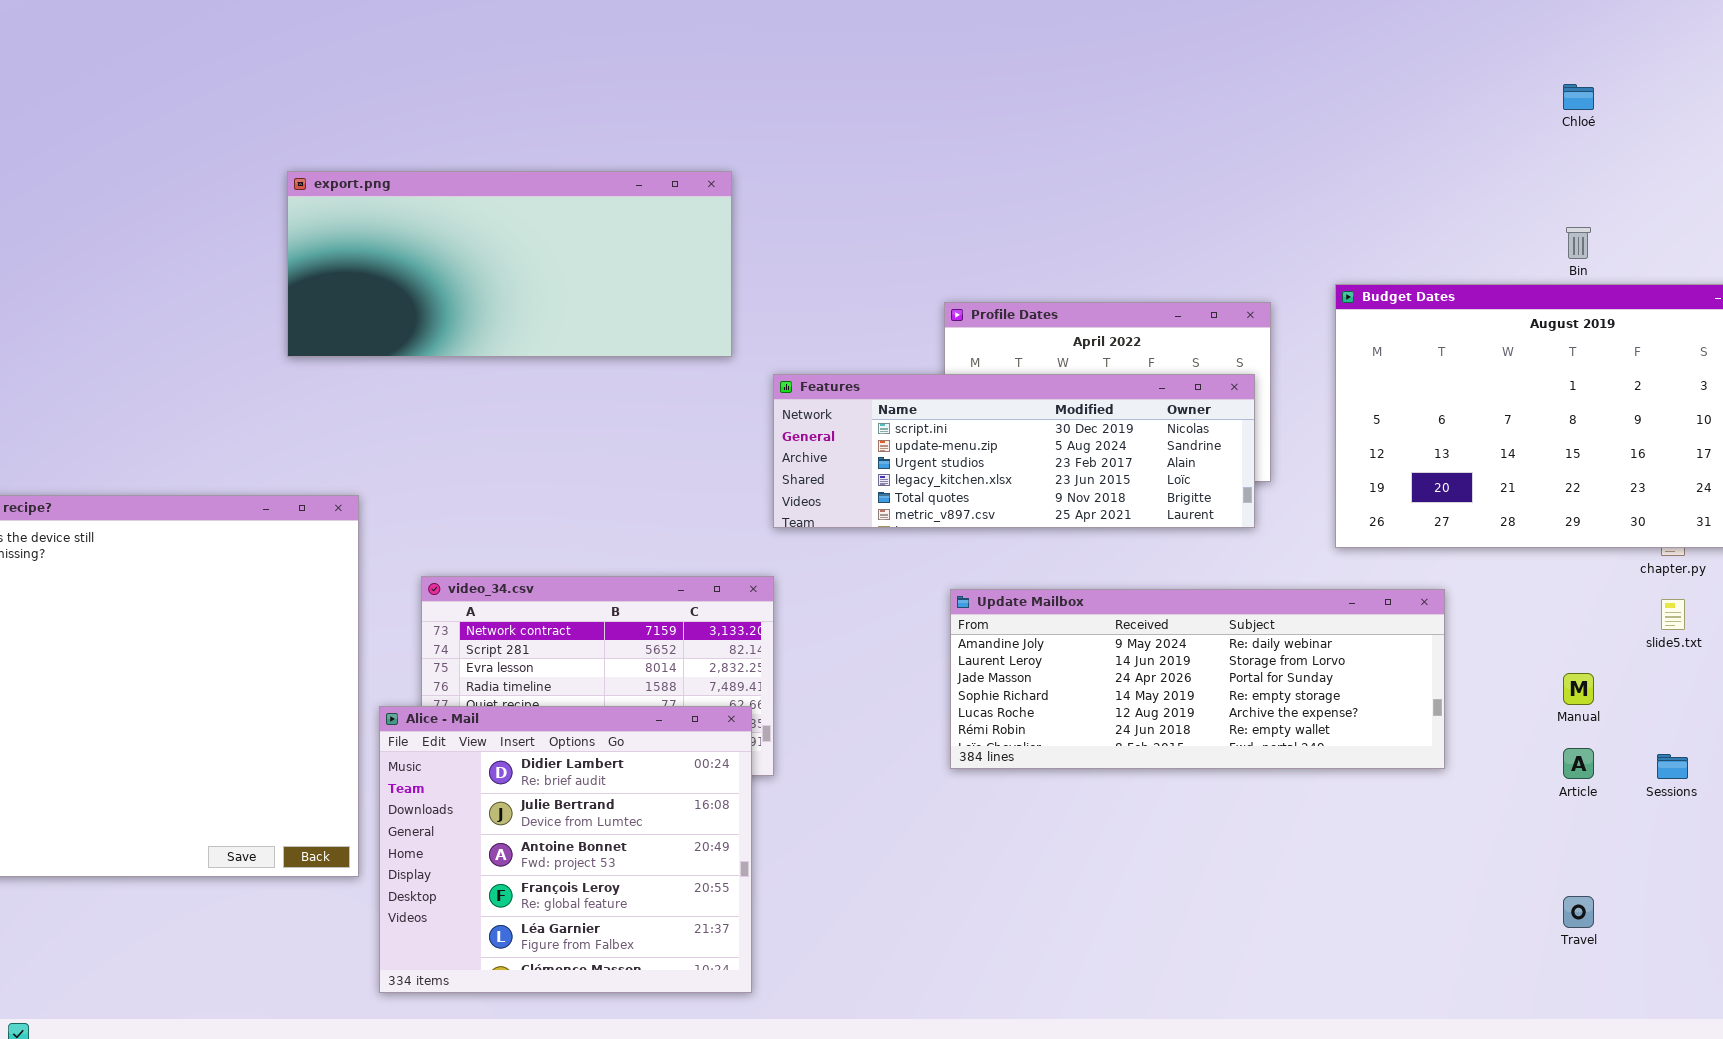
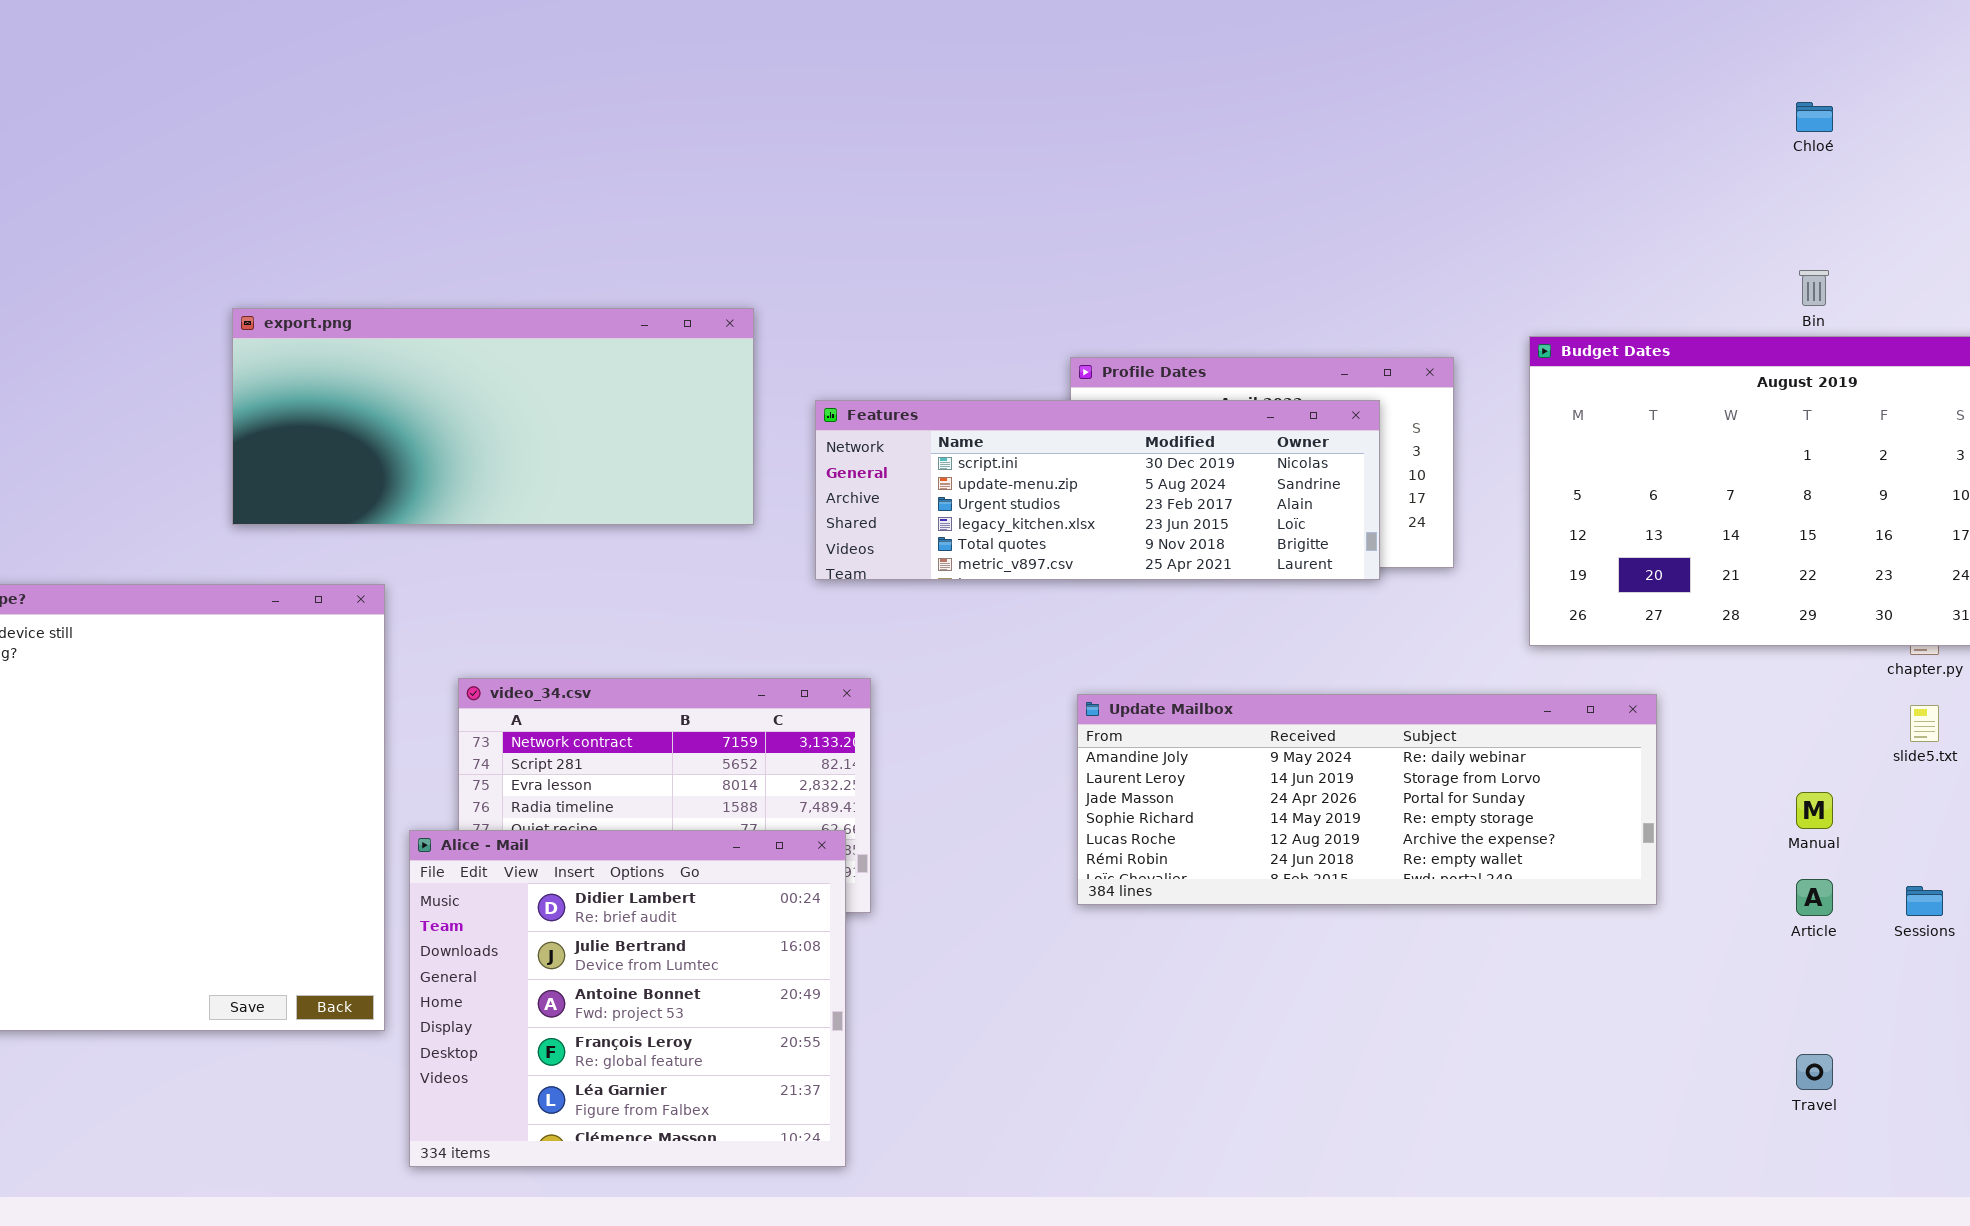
export.png: [287,171,732,357] -> [232,308,754,525], moved
Features: [773,374,1255,528] -> [815,400,1380,580], moved

